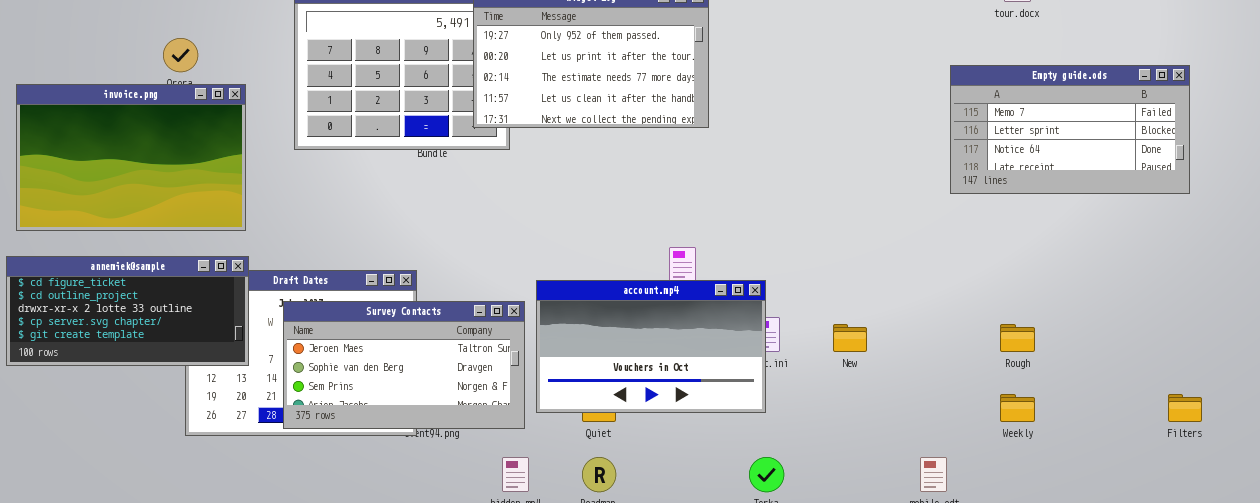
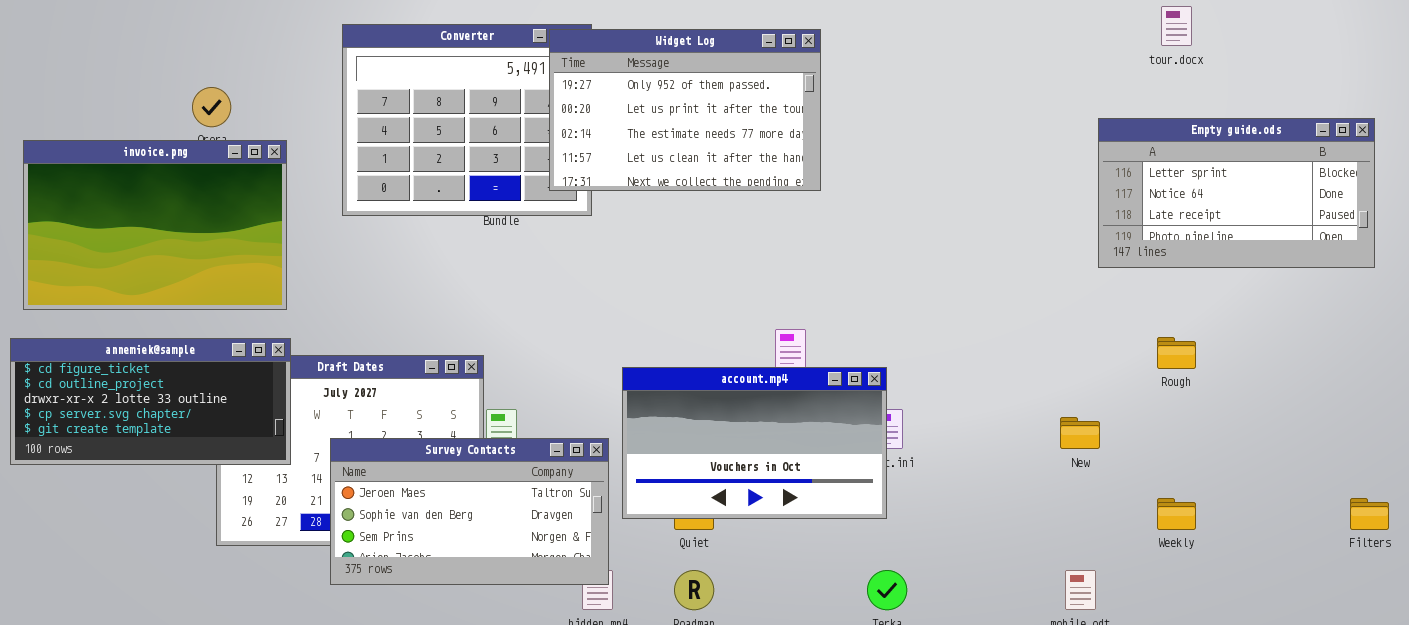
Empty guide.ods: [950,65,1190,194] -> [1098,118,1375,268], scrolled down 1 row
Survey Contacts: [283,301,525,429] -> [330,438,609,585], moved
New: [833,324,867,352] -> [1060,417,1100,449], moved
Rough: [1000,324,1035,352] -> [1157,337,1196,369], moved

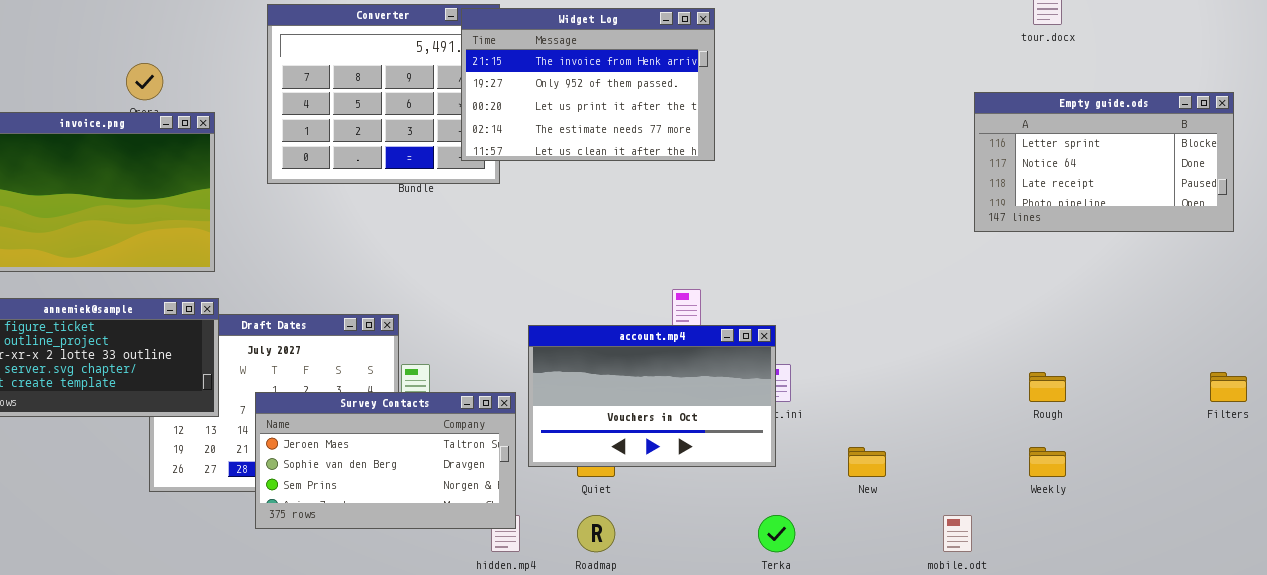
Widget Log: [549,29,821,191] -> [461,8,715,161], scrolled up 1 row
Rough: [1157,337,1196,369] -> [1029,372,1066,402], moved
New: [1060,417,1100,449] -> [848,447,886,477], moved
Filters: [1350,498,1389,530] -> [1210,372,1247,402], moved

